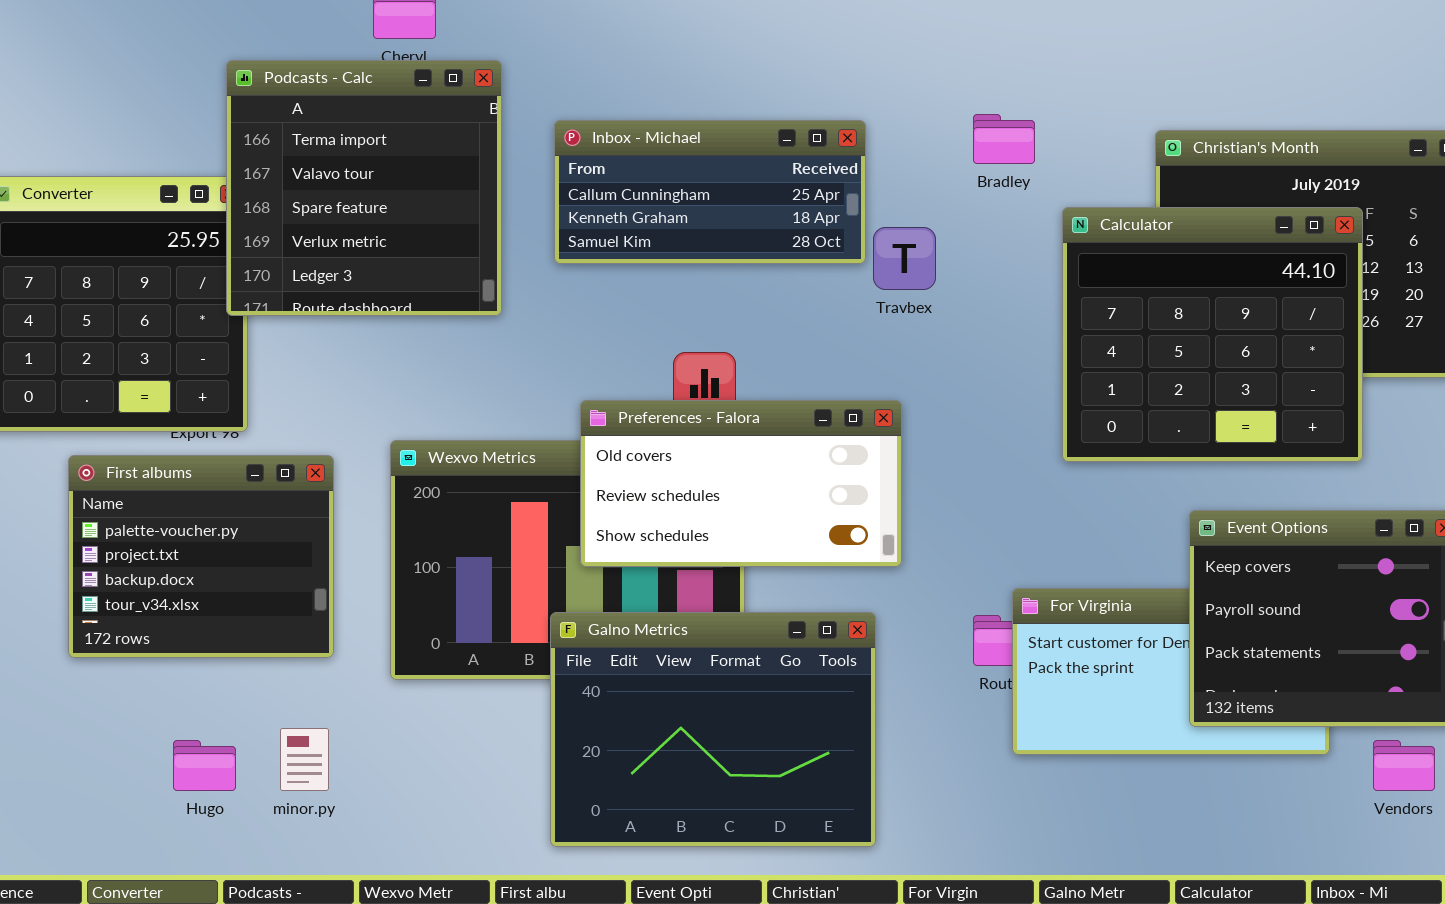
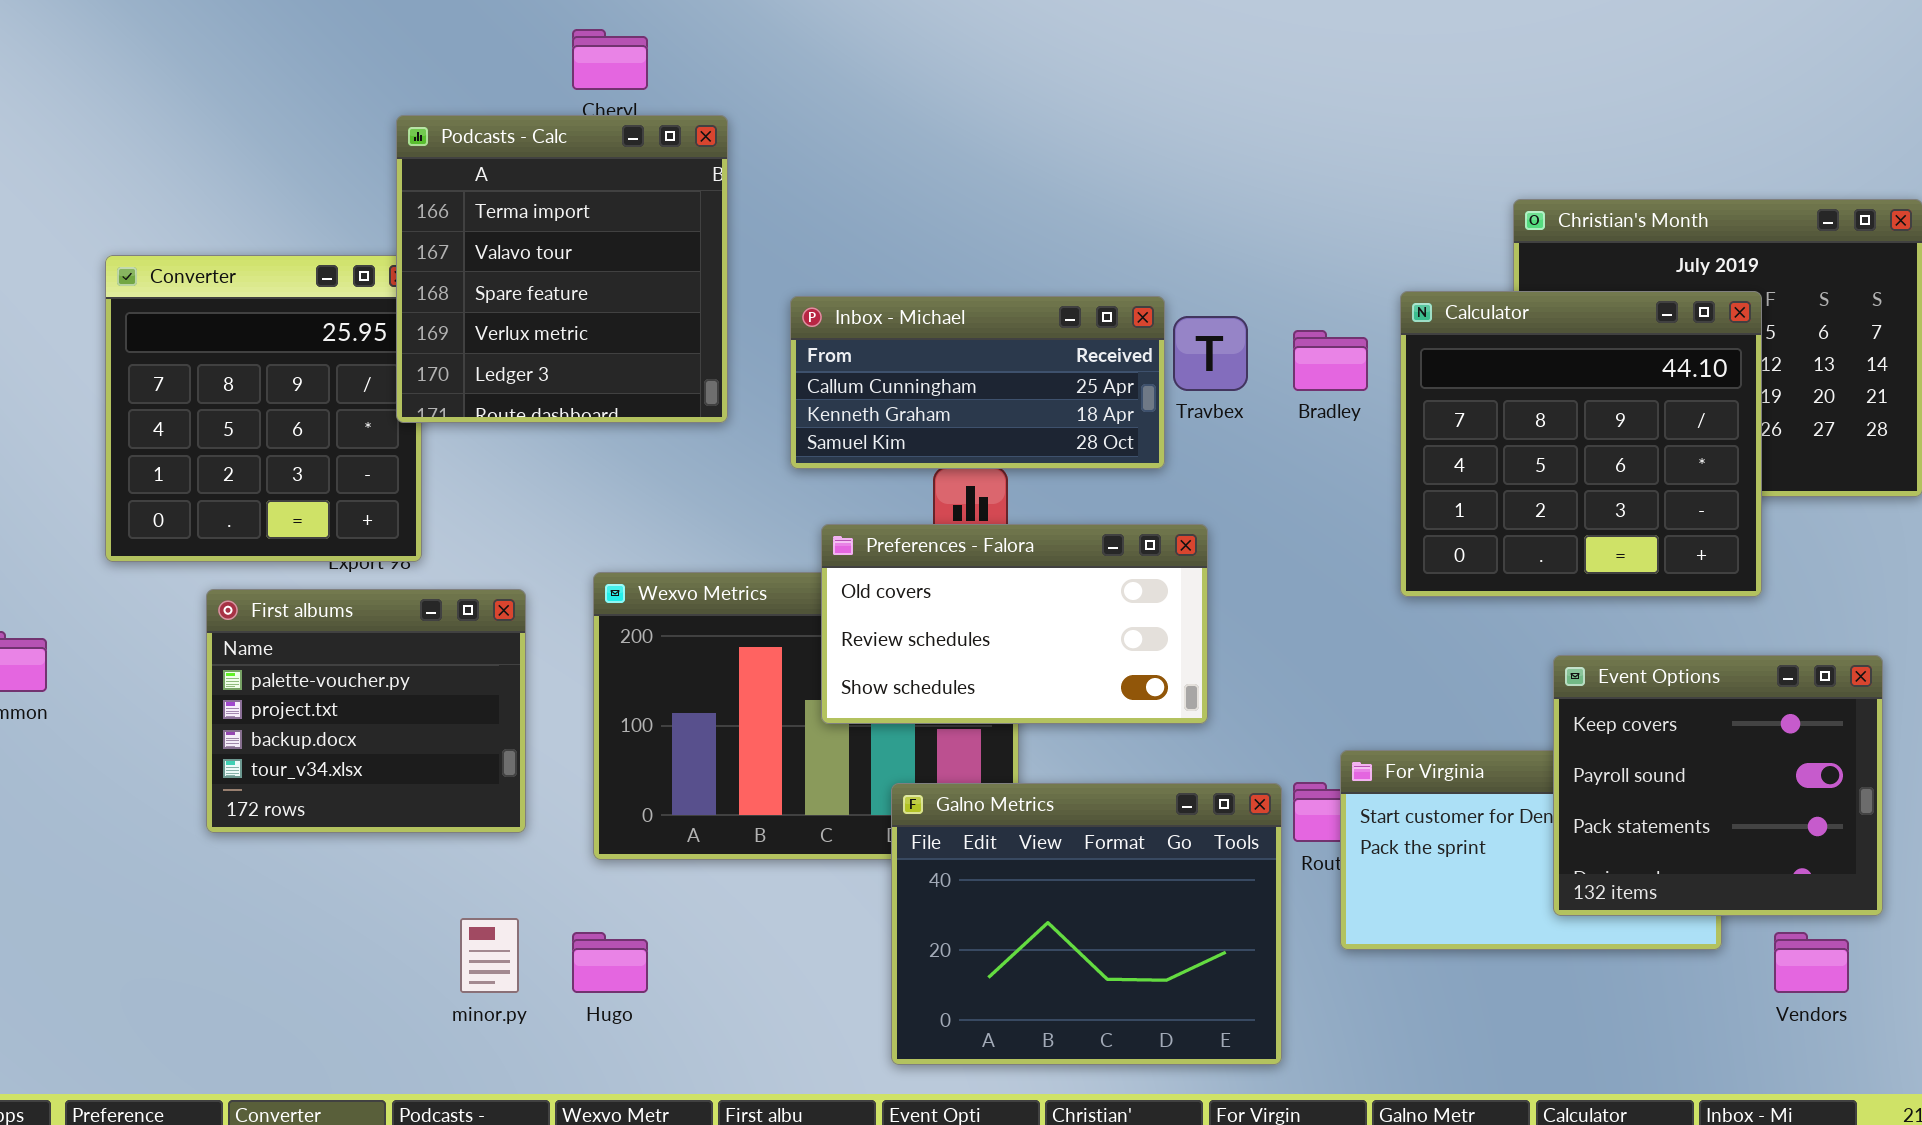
Bradley: [973,114,1035,164] -> [1293,330,1368,391], moved
Inbox - Michael: [554,120,866,264] -> [790,296,1165,469], moved
Galno Metrics: [550,612,876,847] -> [891,783,1282,1065], moved
Hugo: [173,740,236,791] -> [572,932,648,993], moved

